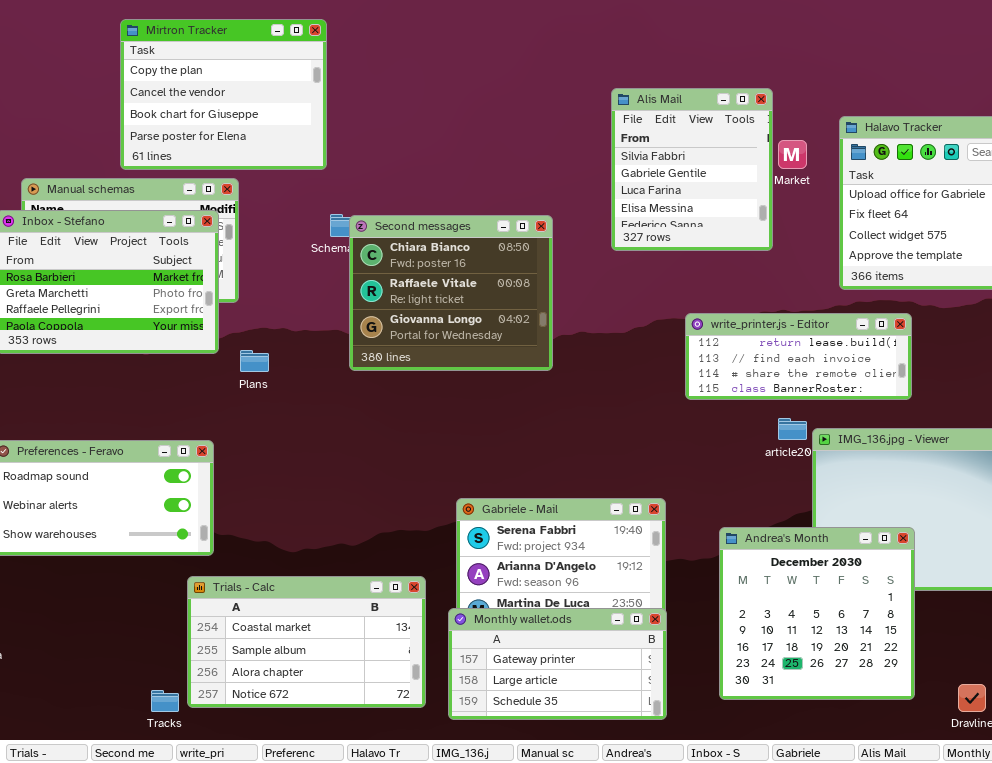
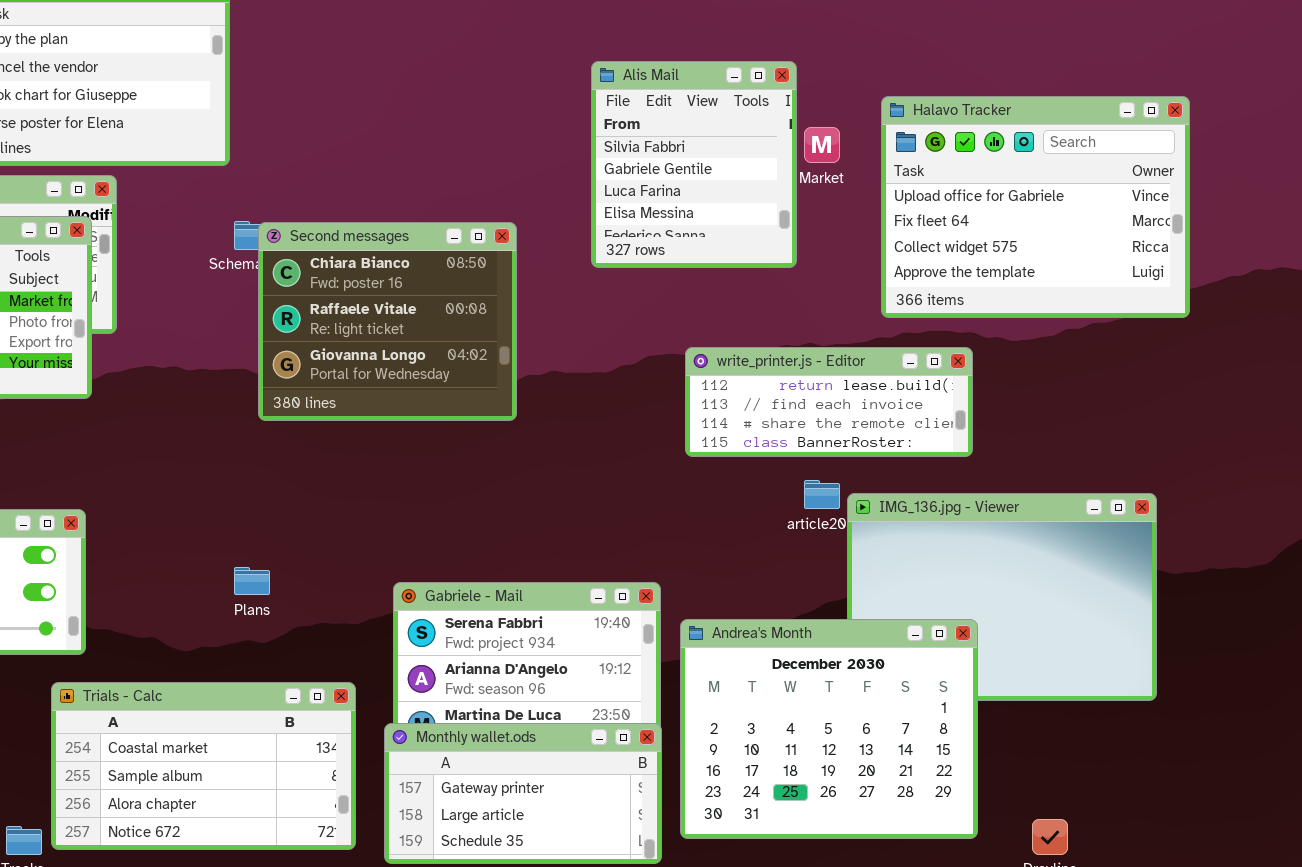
Plans: [240,350,269,372] -> [234,567,270,595], moved
Andrea's Month: [719,527,915,700] -> [680,619,978,839], resized

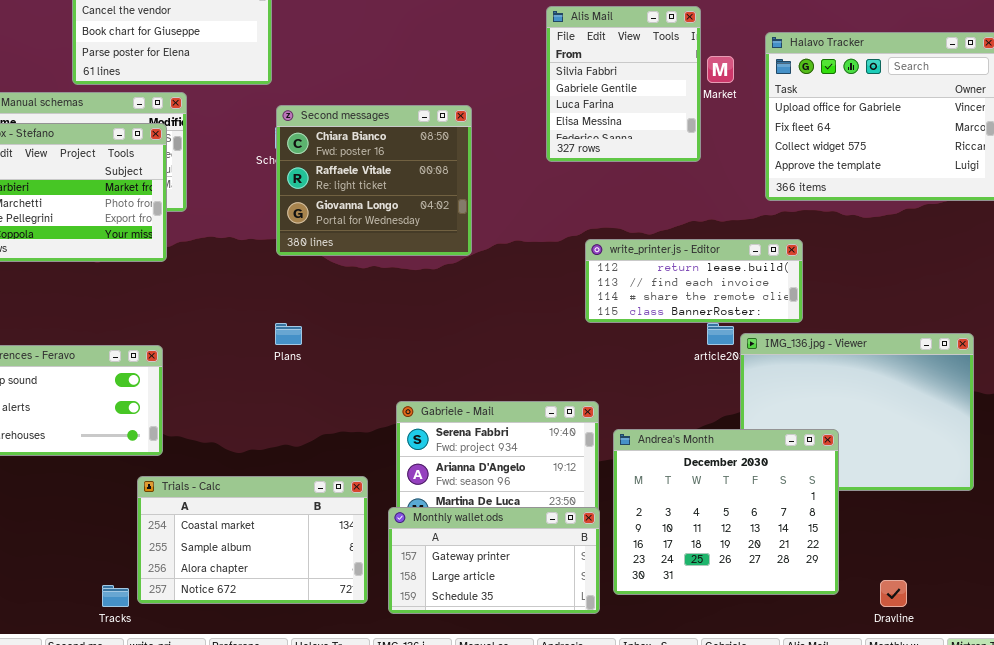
Second messages: [258,222,517,421] -> [276,105,472,256], moved
write_printer.js - Editor: [685,347,973,457] -> [585,239,803,323], moved
Plans: [234,567,270,595] -> [275,323,302,345], moved

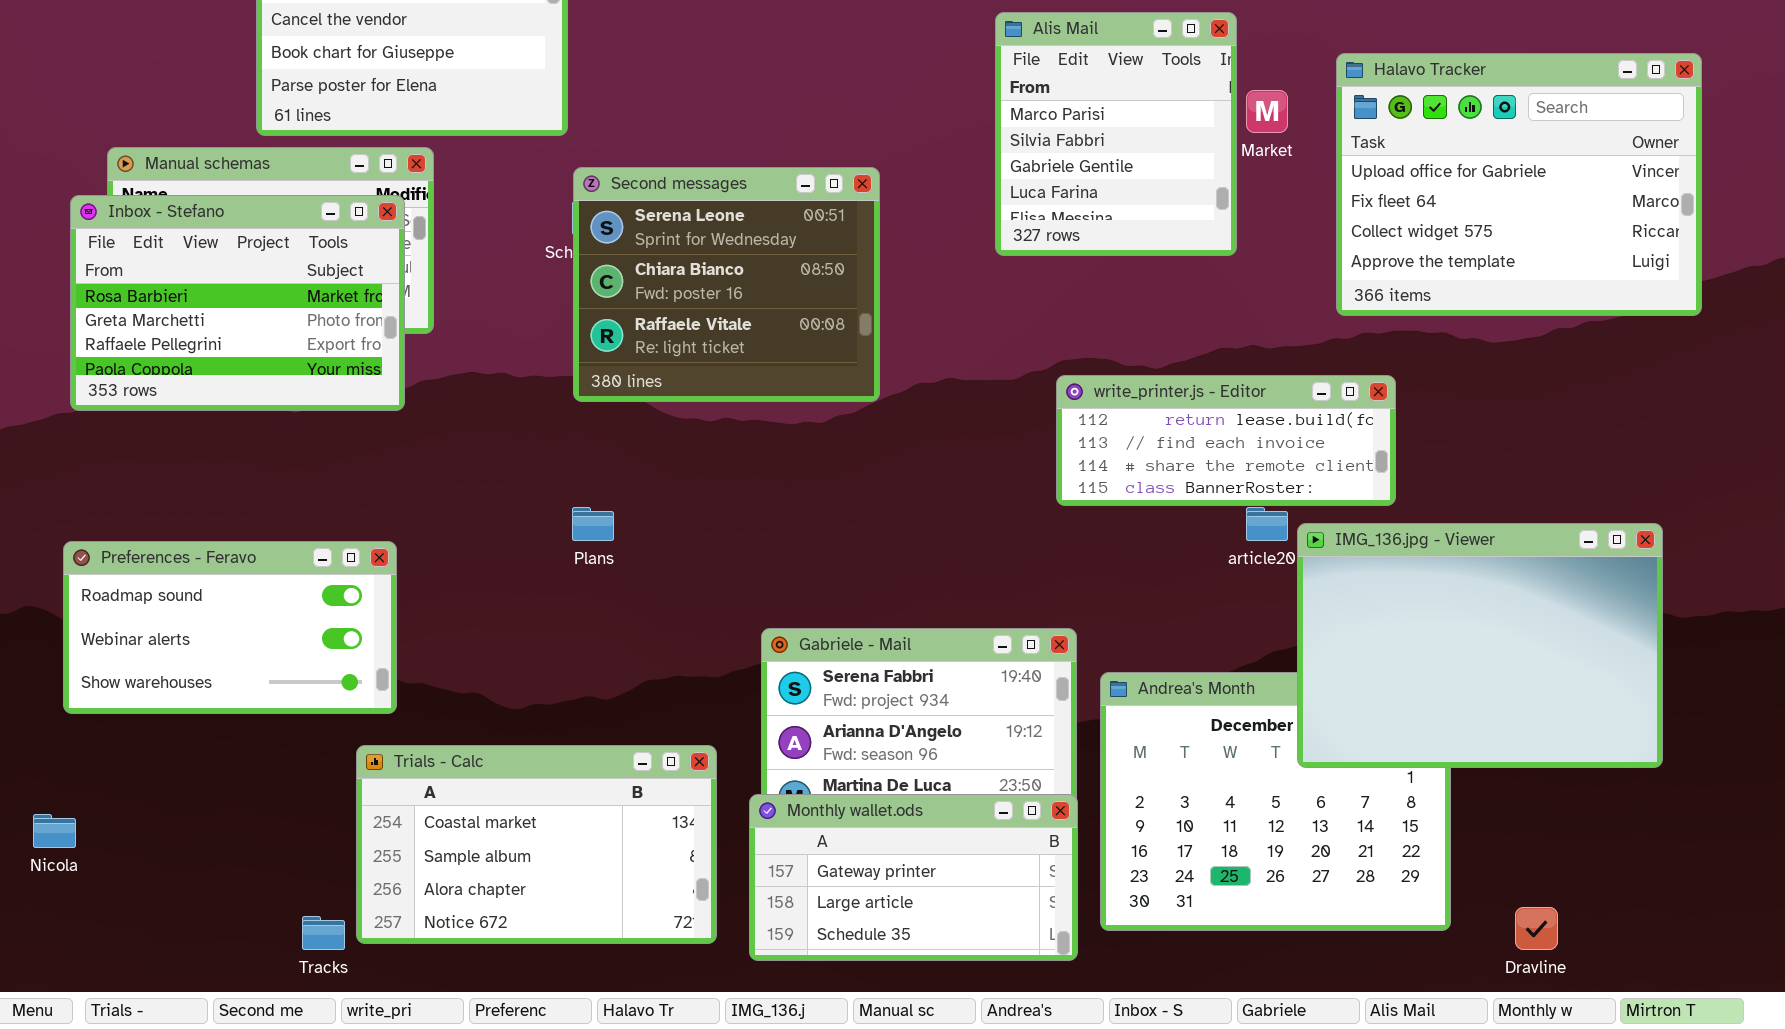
Alis Mail: [546,6,701,162] -> [995,12,1237,256], scrolled up 1 row
Second messages: [276,105,472,256] -> [573,167,880,402], scrolled up 1 row
IMG_136.jpg - Viewer: [740,333,974,491] -> [1297,523,1663,768], raised

